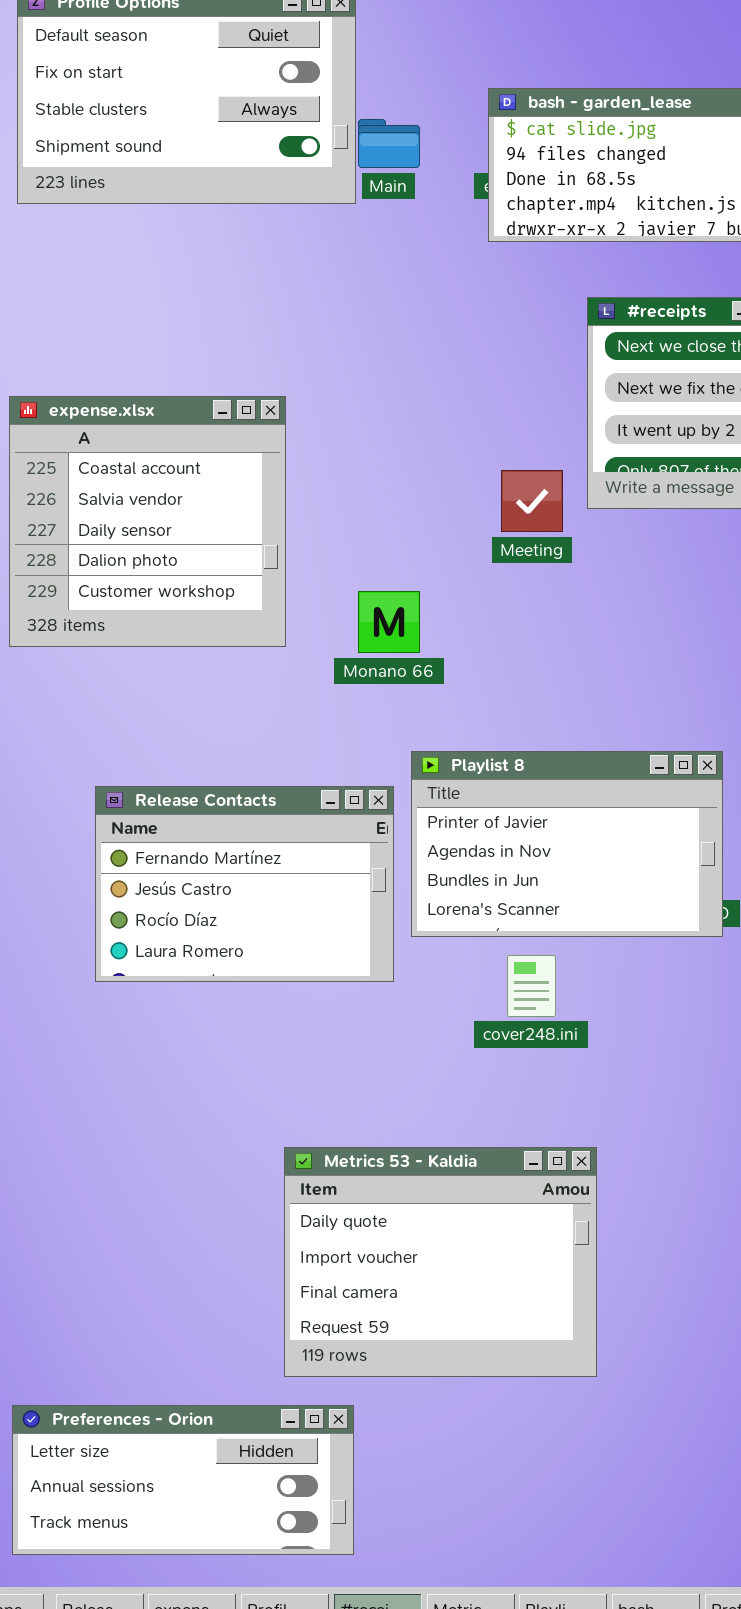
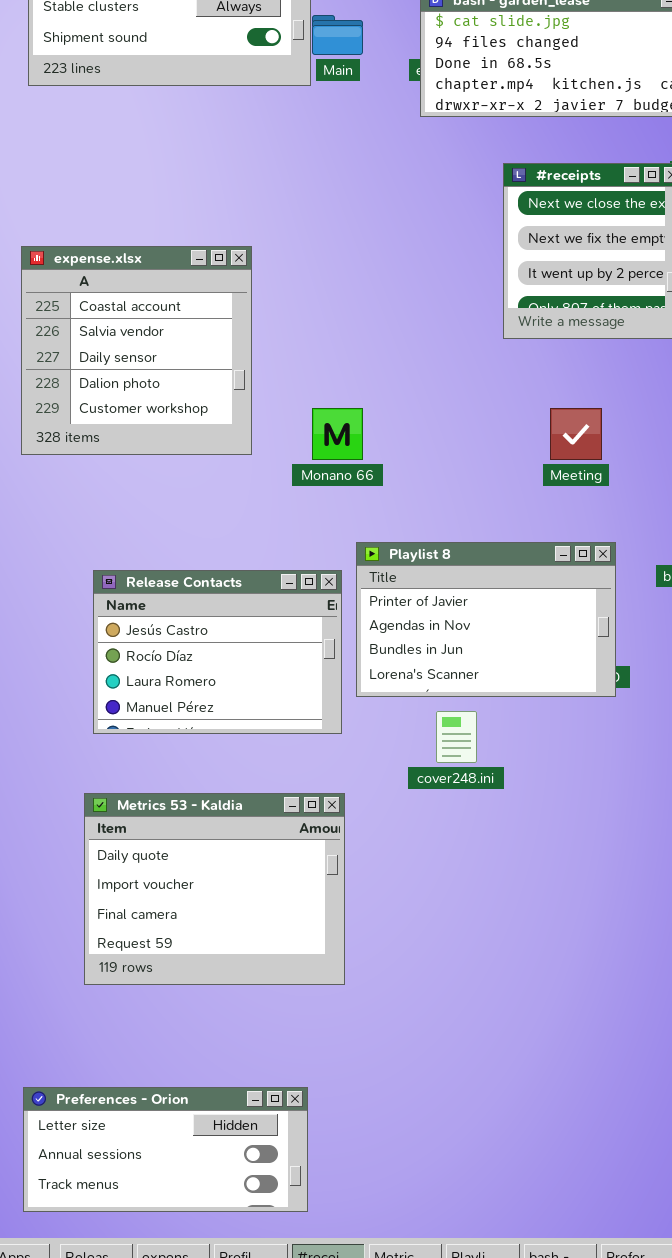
Meeting: [501,470,563,532] -> [550,408,602,460], moved
Release Contacts: [95,786,394,982] -> [93,570,342,734], scrolled down 1 row
Metrics 53 - Kaldia: [284,1147,597,1377] -> [84,793,345,985], moved

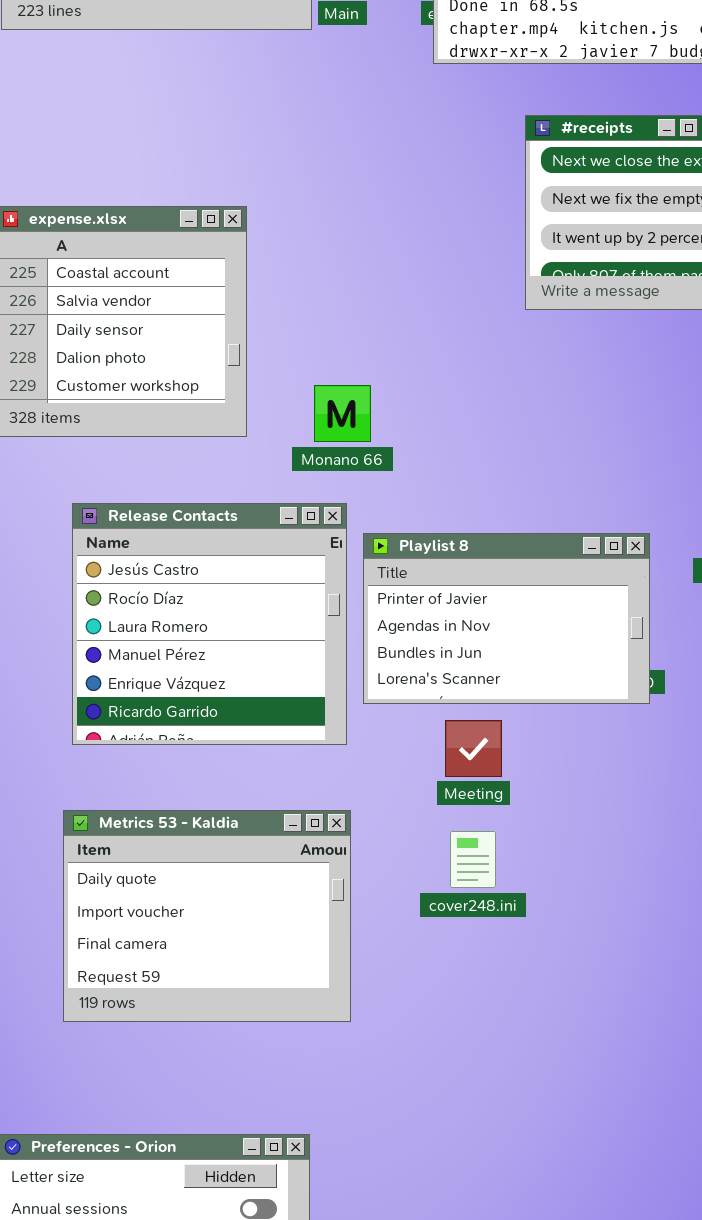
Meeting: [550,408,602,460] -> [445,720,502,777], moved
Release Contacts: [93,570,342,734] -> [72,503,347,745], resized
cover248.ini: [436,711,477,763] -> [450,831,496,888], moved

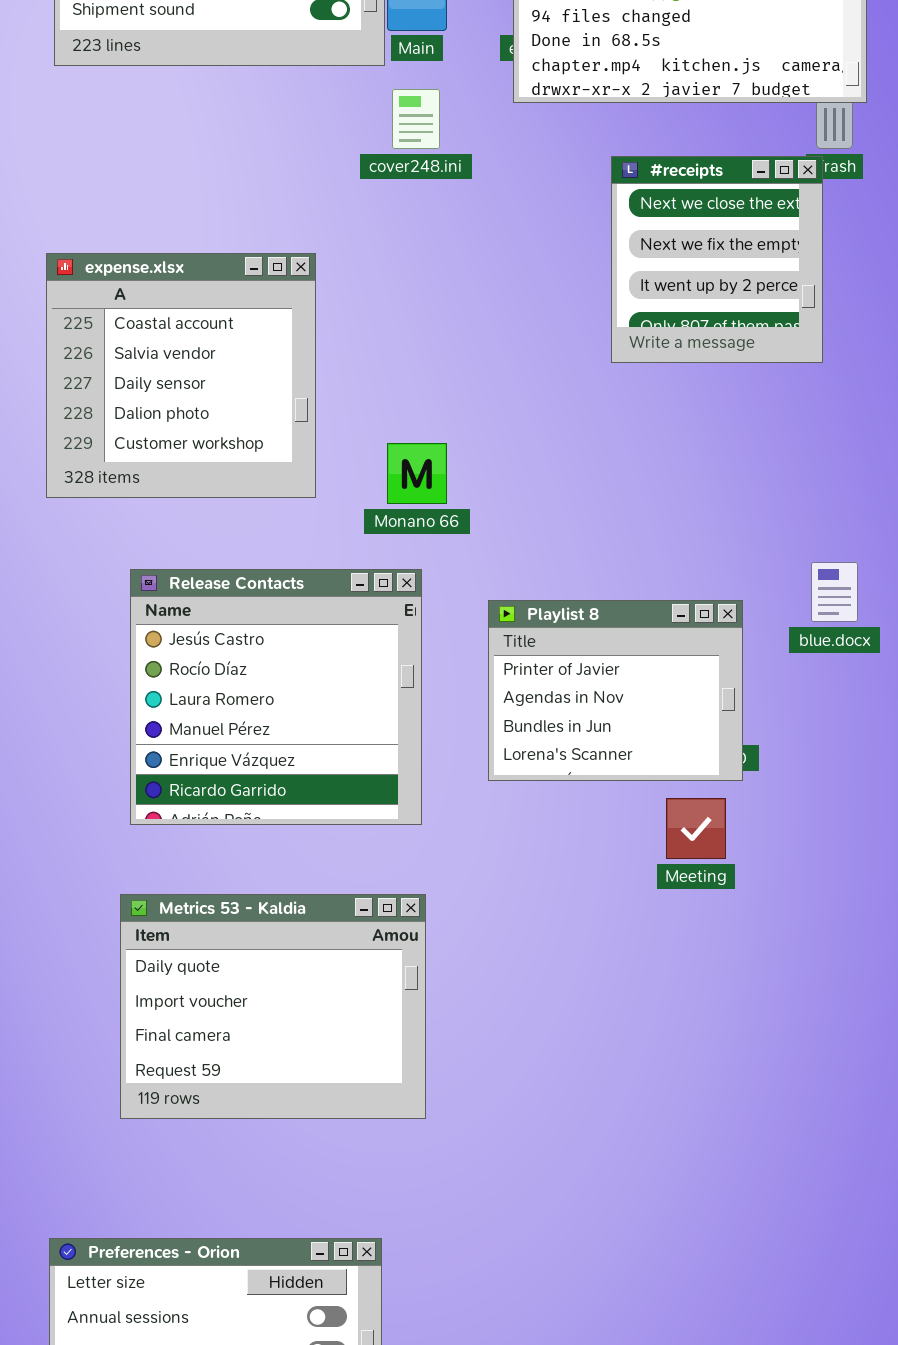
Playlist 8: [363,533,650,704] -> [488,600,743,781], resized
Meeting: [445,720,502,777] -> [666,798,726,859], moved
cover248.ini: [450,831,496,888] -> [392,89,440,149], moved

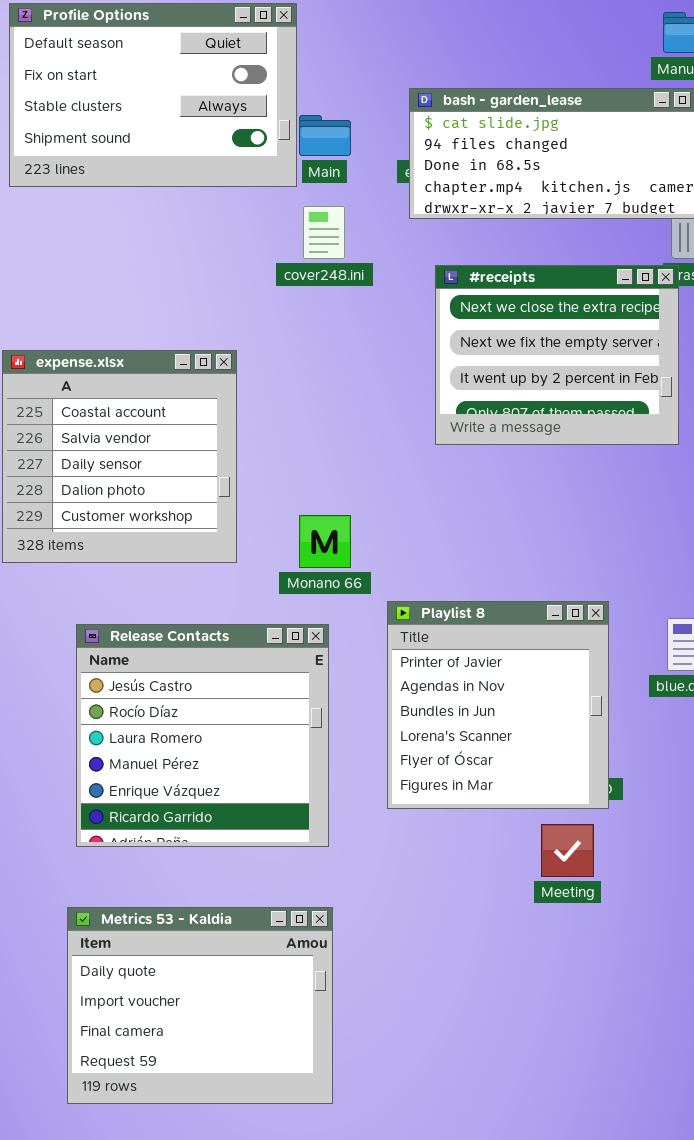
#receipts: [611,156,823,363] -> [435,265,679,445], resized
Playlist 8: [488,600,743,781] -> [387,601,609,809], resized

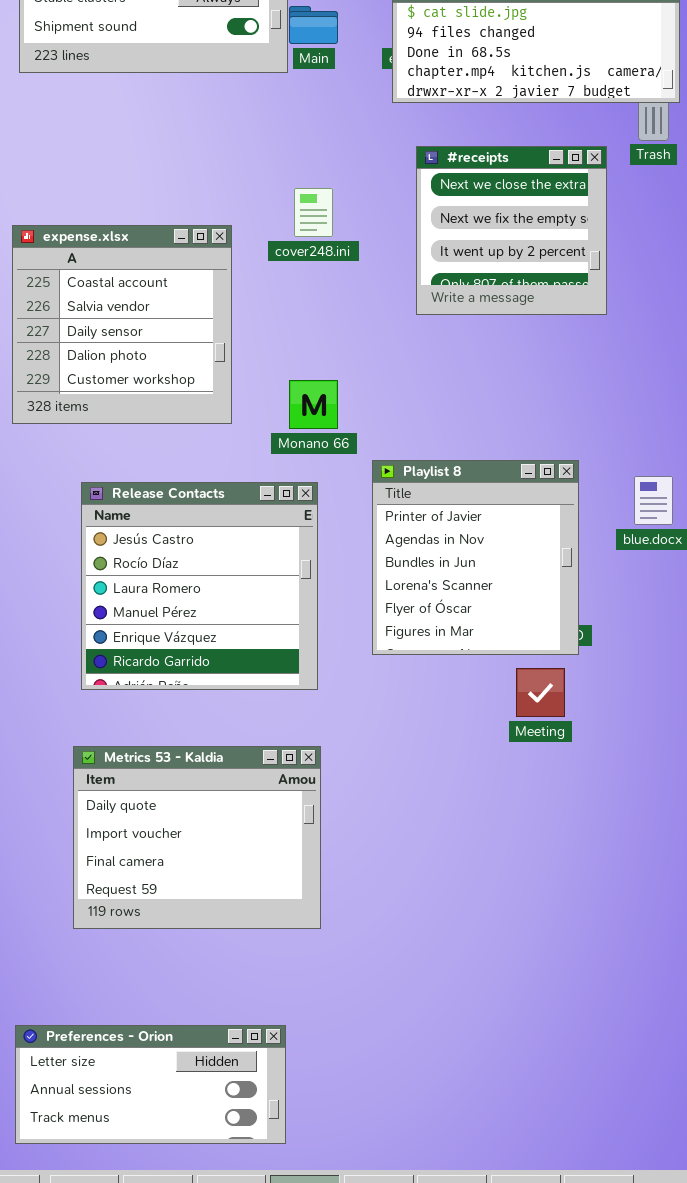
cover248.ini: [303,206,345,259] -> [294,188,333,237], moved
#receipts: [435,265,679,445] -> [416,146,607,315], resized

